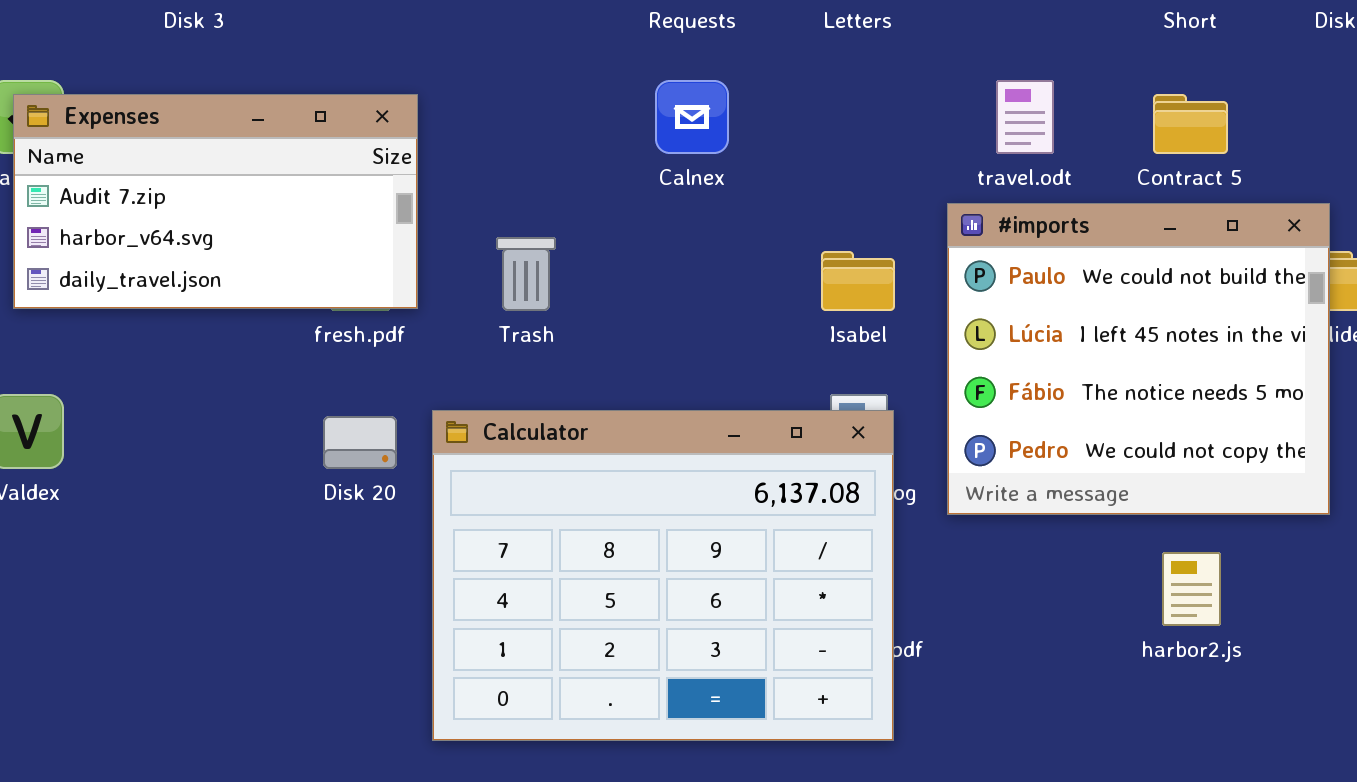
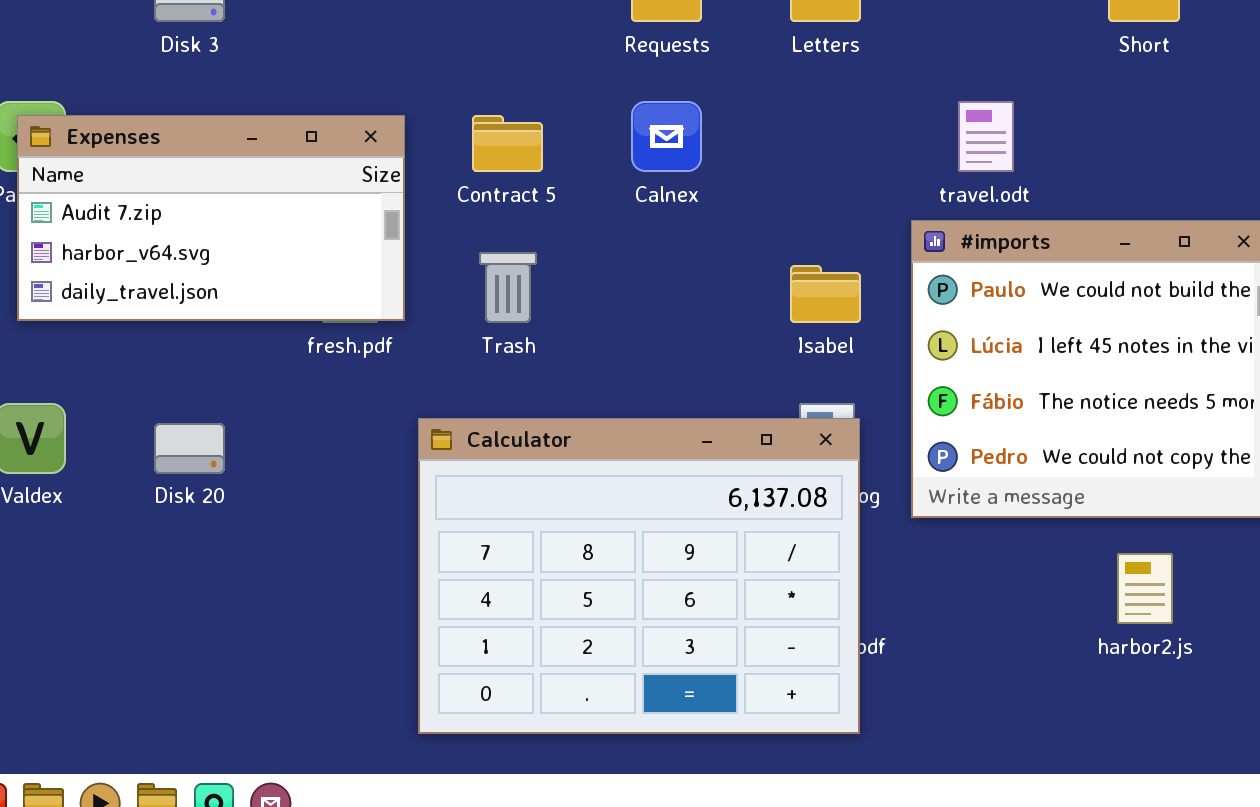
Contract 5: [1153,94,1228,154] -> [472,115,543,172], moved
Disk 20: [323,416,397,469] -> [154,423,225,474], moved

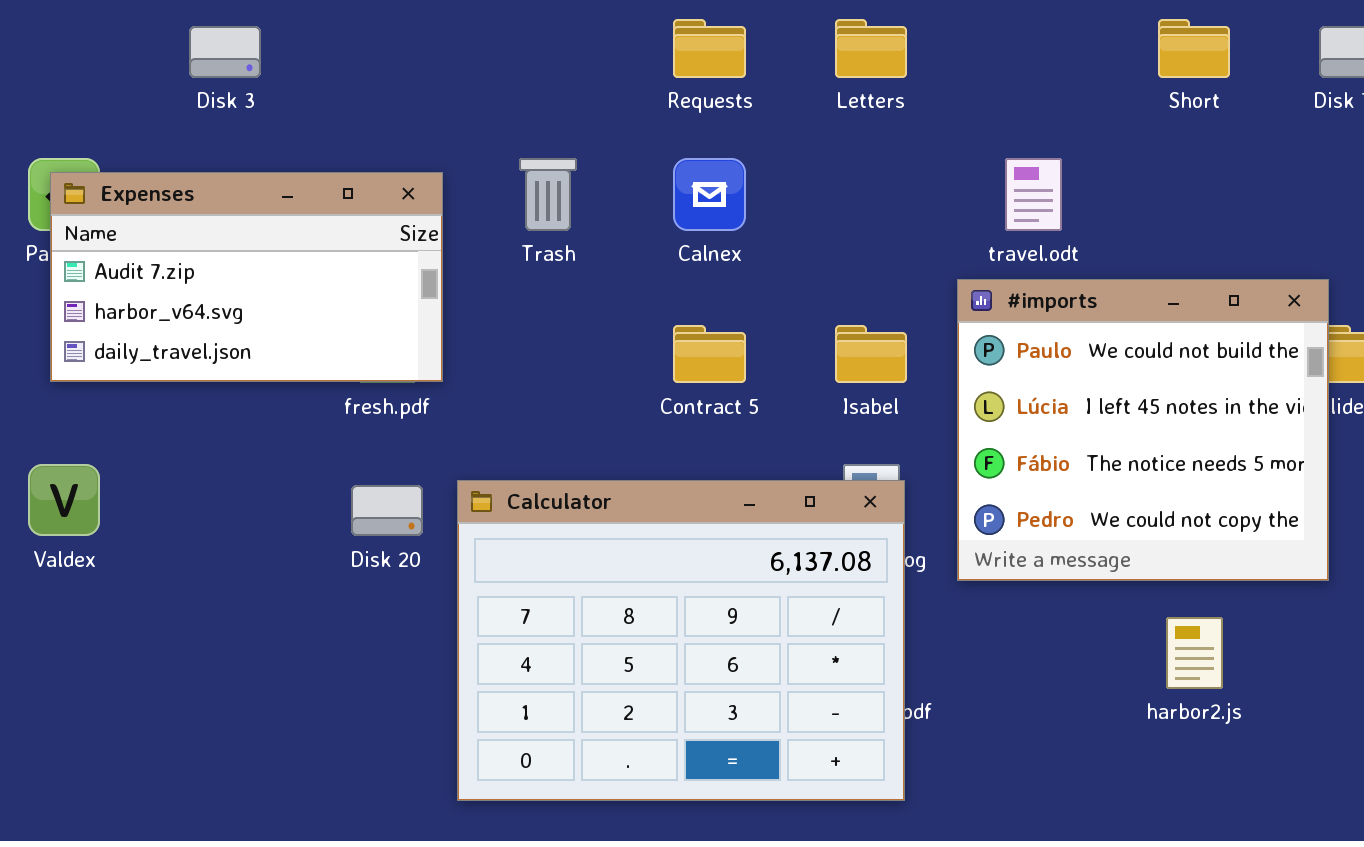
Contract 5: [472,115,543,172] -> [673,325,746,383], moved
Trash: [479,252,537,323] -> [519,158,577,231], moved
Disk 20: [154,423,225,474] -> [351,485,423,536], moved

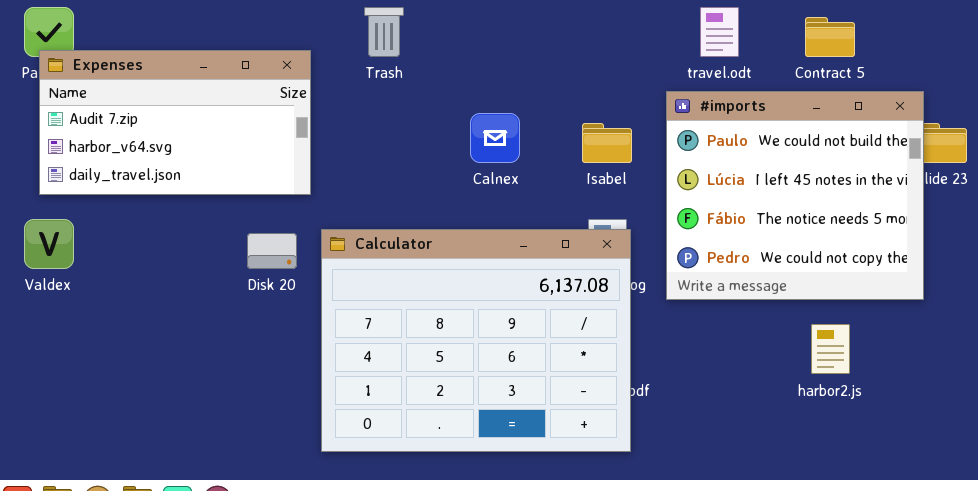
Calnex: [673,158,746,231] -> [470,113,520,163], moved
Expenses: [50,172,443,382] -> [39,50,311,195], moved
Contract 5: [673,325,746,383] -> [805,17,855,57], moved

